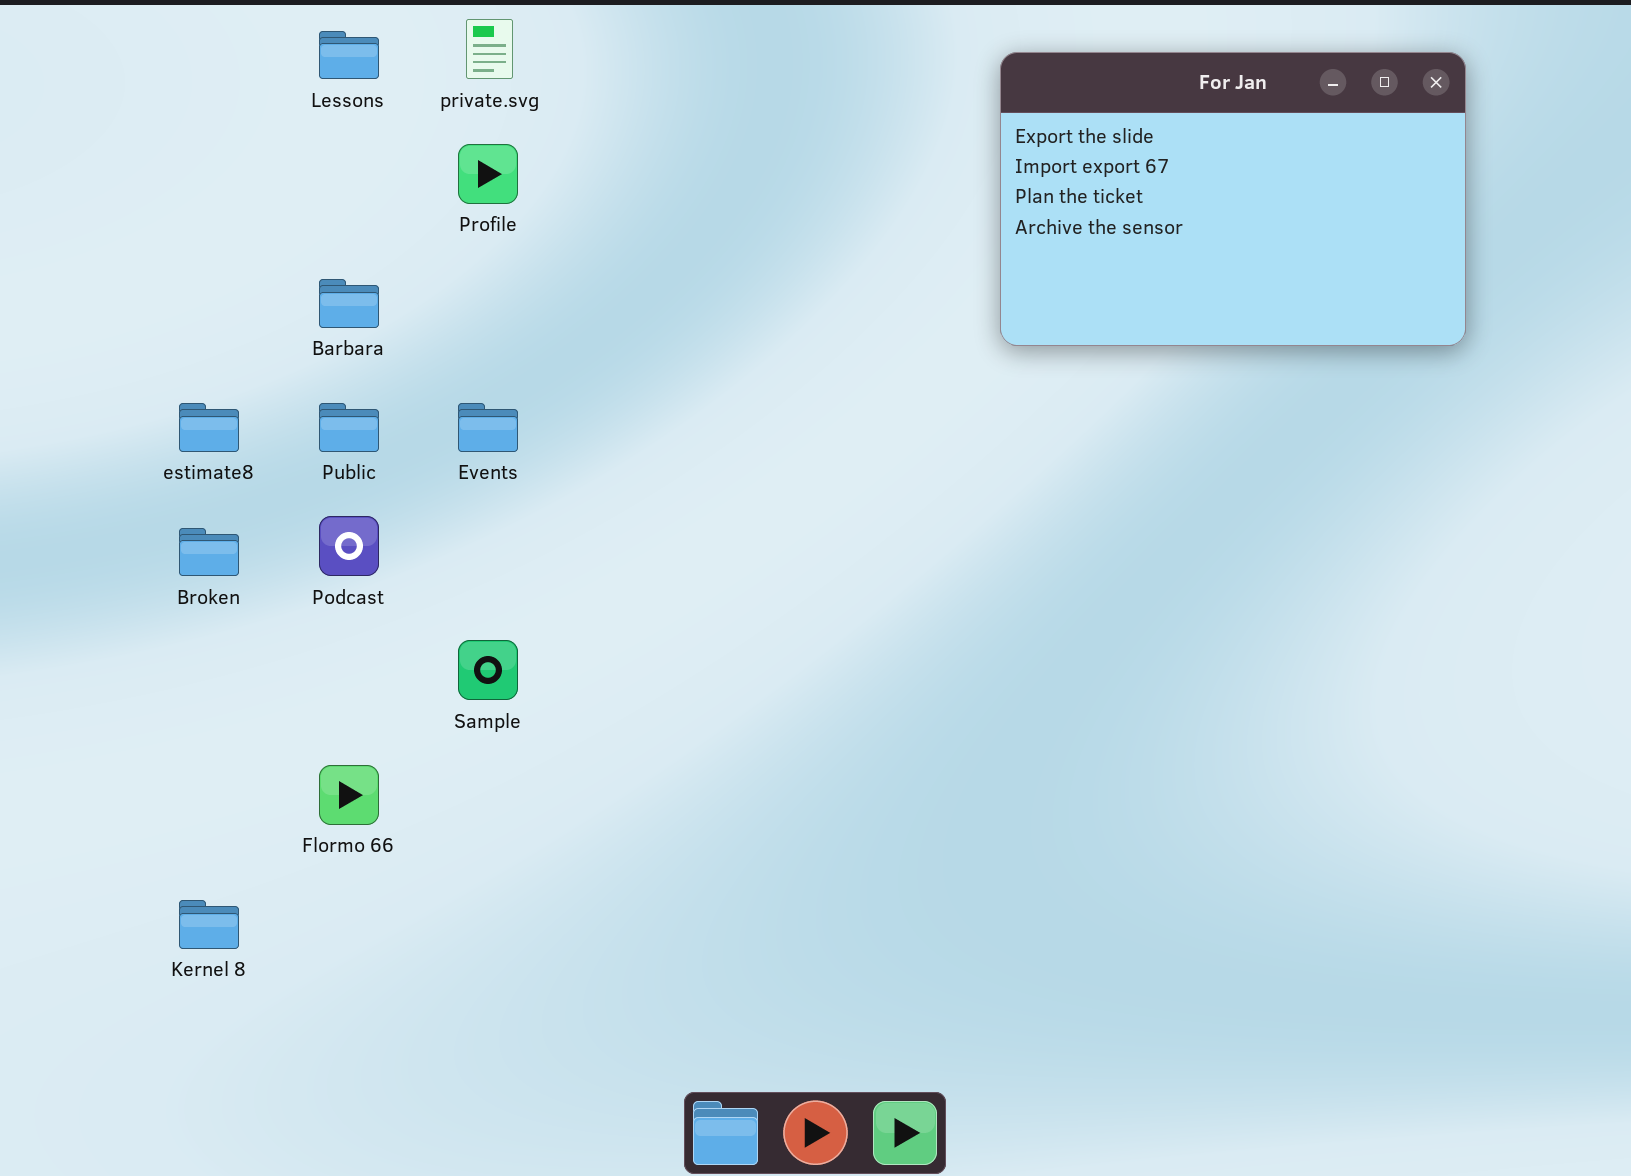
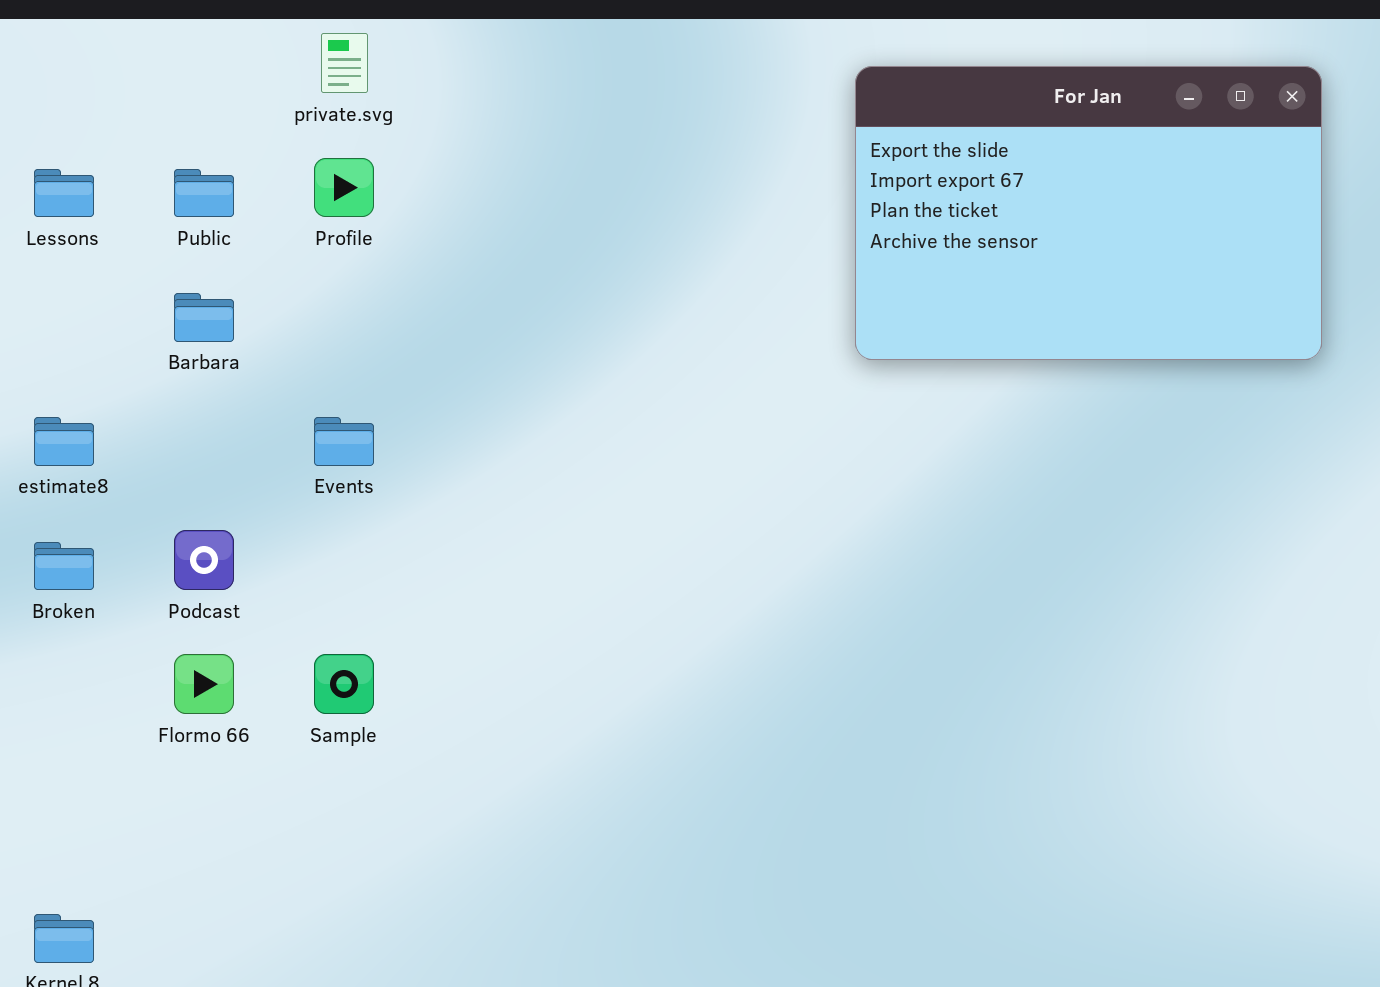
Lessons: [319,31,379,79] -> [34,169,94,217], moved
Public: [319,403,379,452] -> [174,169,234,217], moved
Flormo 66: [319,765,379,825] -> [174,654,234,714], moved

